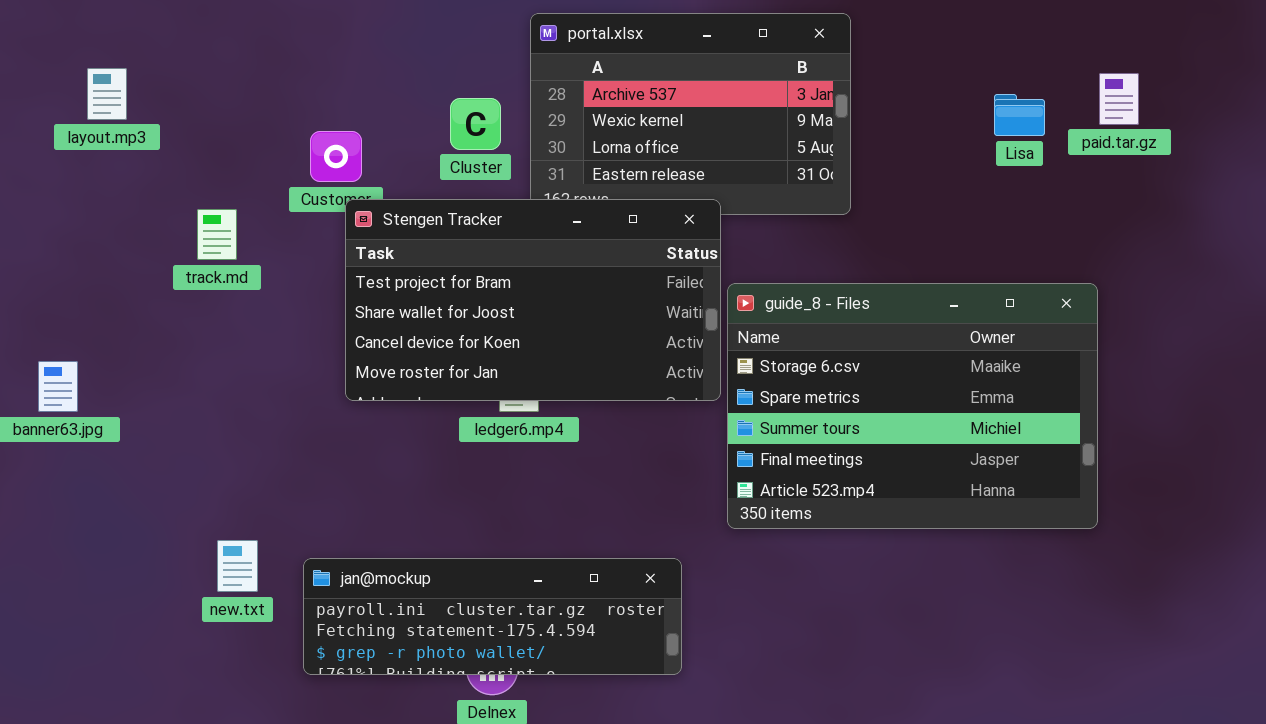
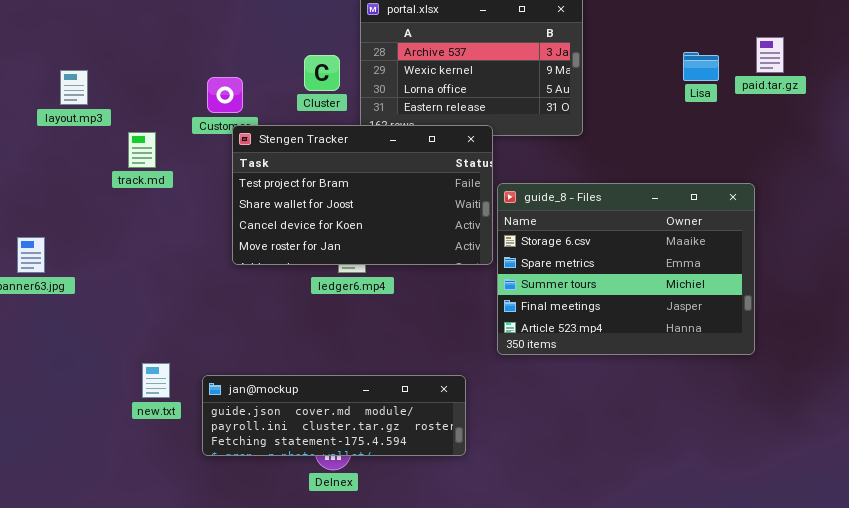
layout.mp3: [87,68,127,120] -> [60,70,88,105], moved
jan@mockup: [303,558,682,675] -> [202,375,466,456], scrolled up 1 row

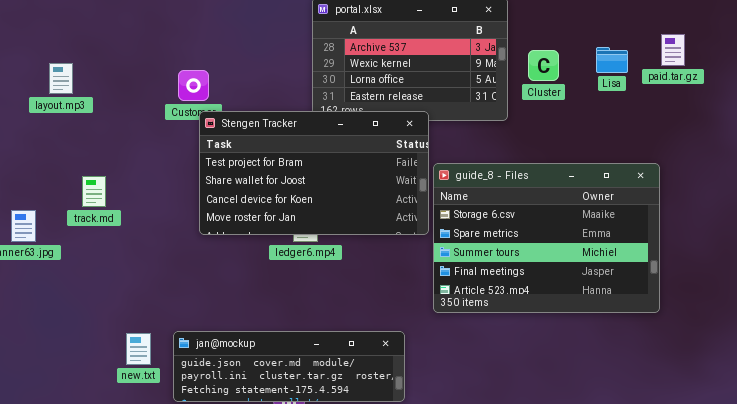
Cluster: [304,55,340,91] -> [528,50,559,81], moved
track.md: [128,132,156,168] -> [82,176,106,207], moved
new.txt: [142,363,170,398] -> [126,333,151,365], moved

